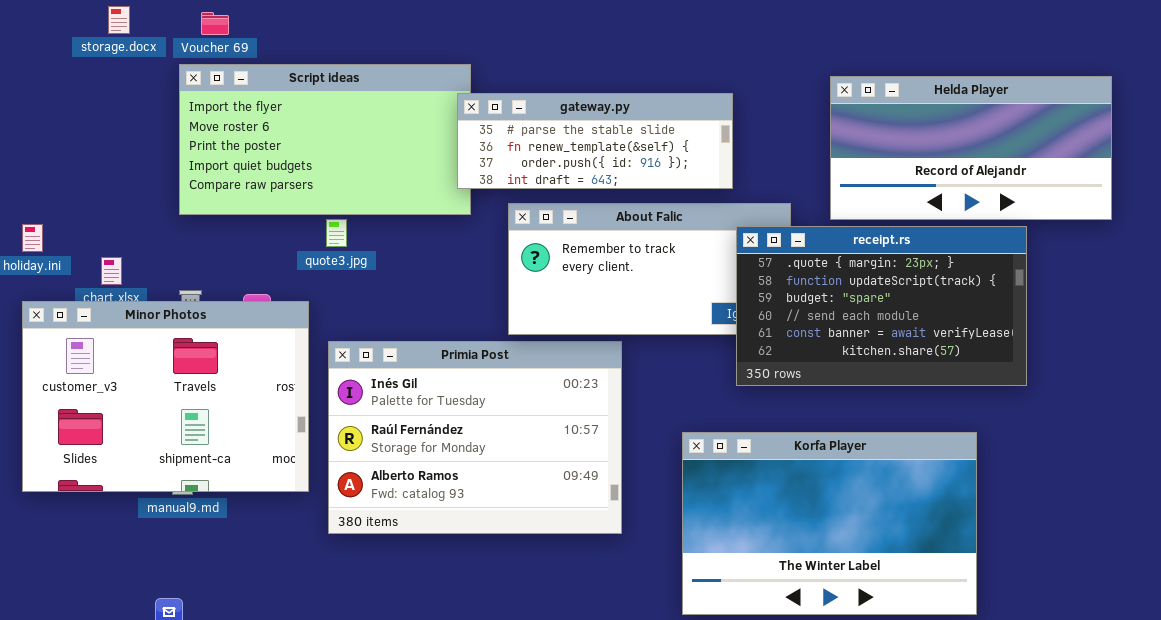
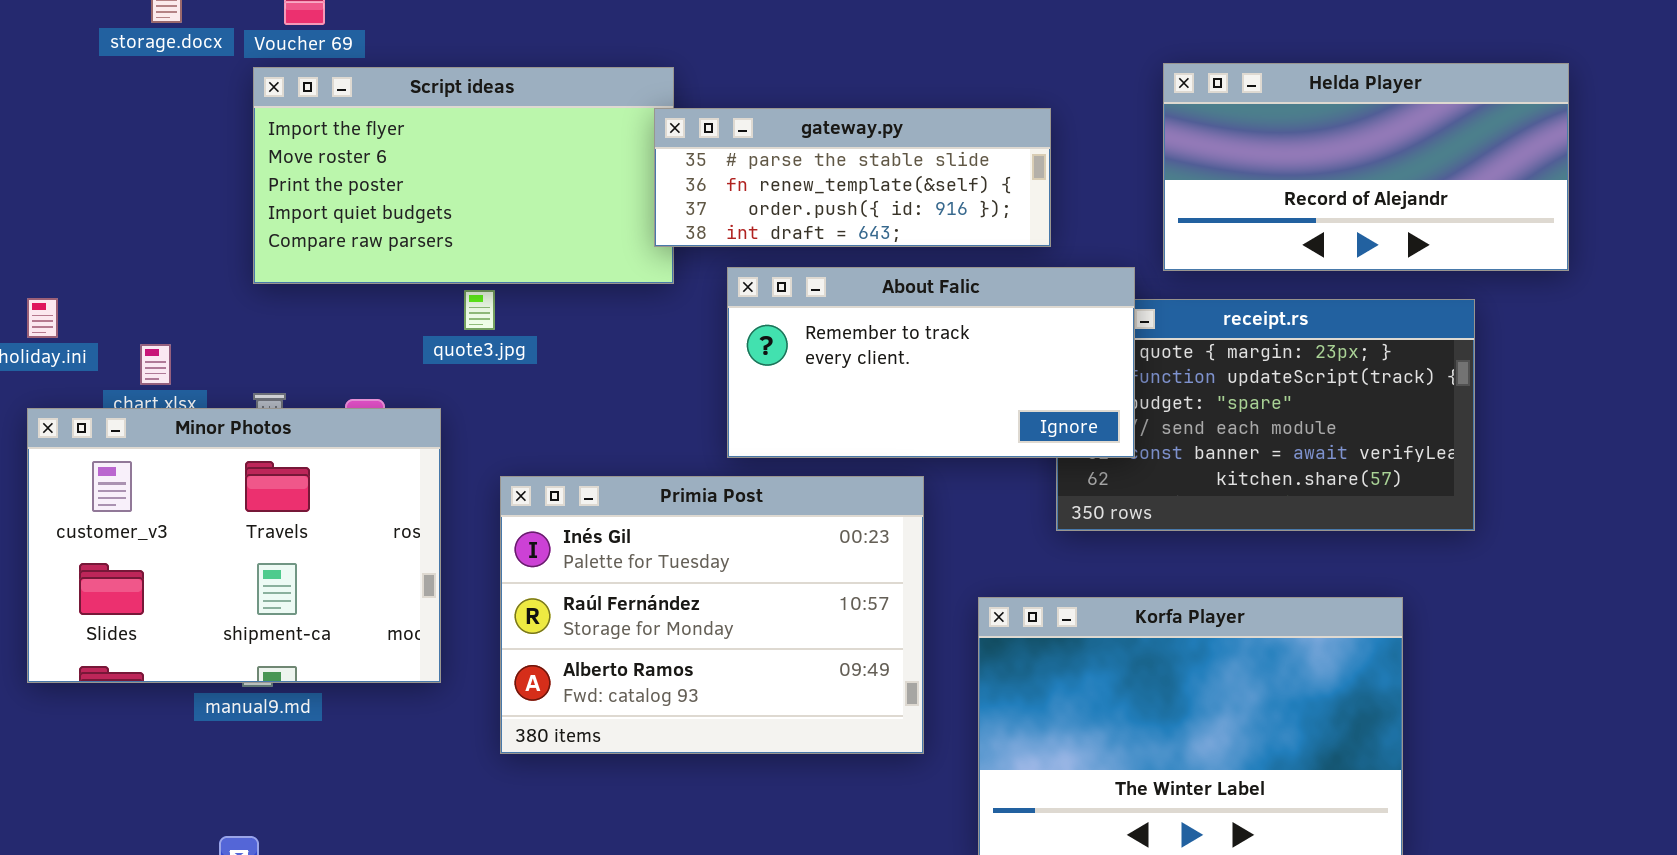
Helda Player: [830,76,1112,220] -> [1163,63,1569,271], moved
About Falic: [508,203,791,335] -> [727,267,1135,458], raised
Primia Post: [328,341,622,534] -> [500,476,924,754], moved

